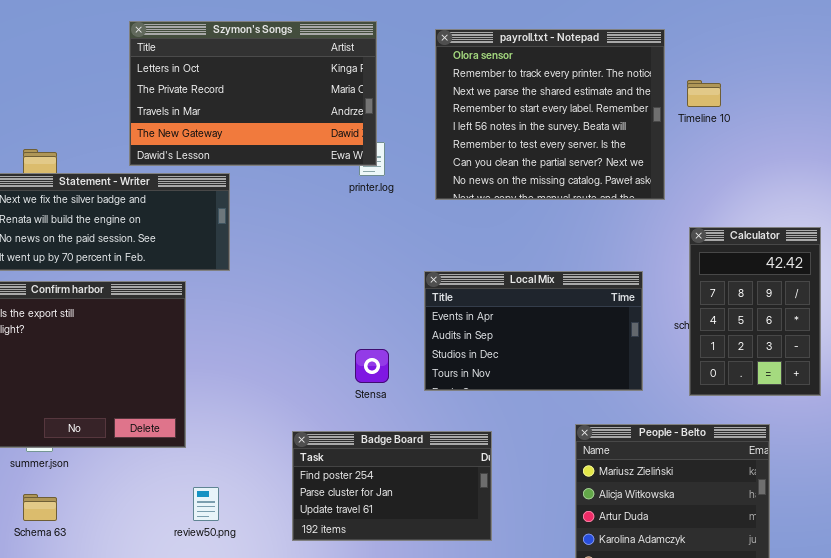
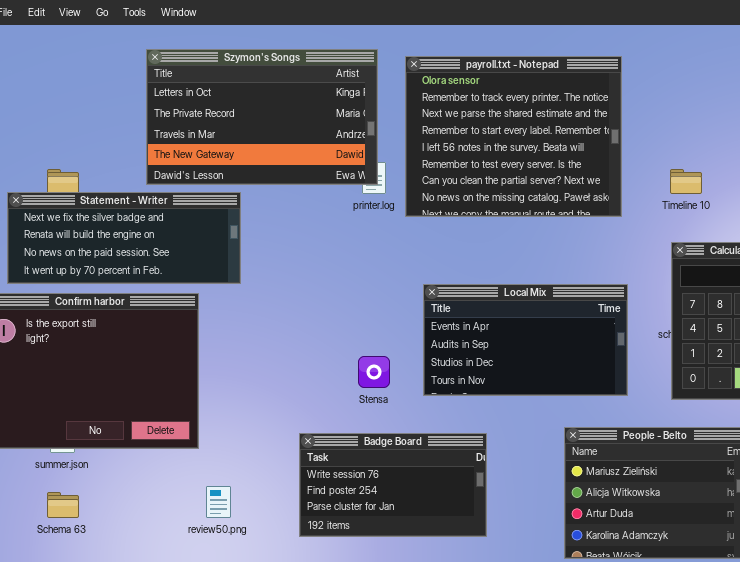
payroll.txt - Notepad: [435,29,665,200] -> [405,56,622,217], moved
Timeline 10: [687,80,721,107] -> [670,169,702,194], moved
Badge Board: [292,431,492,541] -> [299,433,487,537], scrolled up 1 row

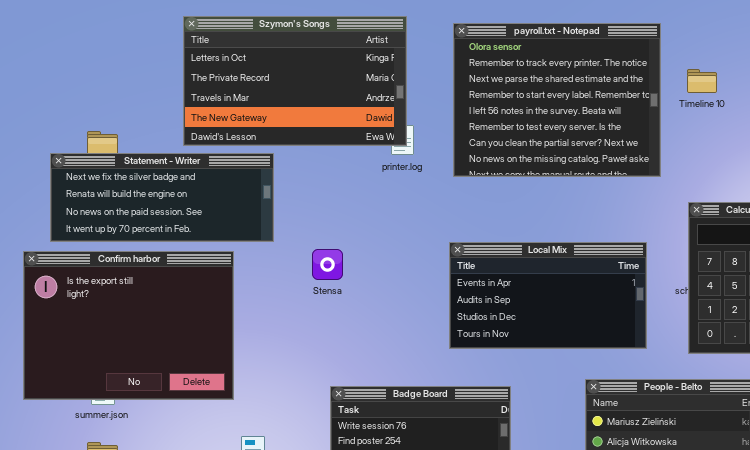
payroll.txt - Notepad: [405,56,622,217] -> [453,23,661,177], moved
Timeline 10: [670,169,702,194] -> [687,69,717,93], moved
Stensa: [358,356,390,388] -> [312,249,343,280], moved

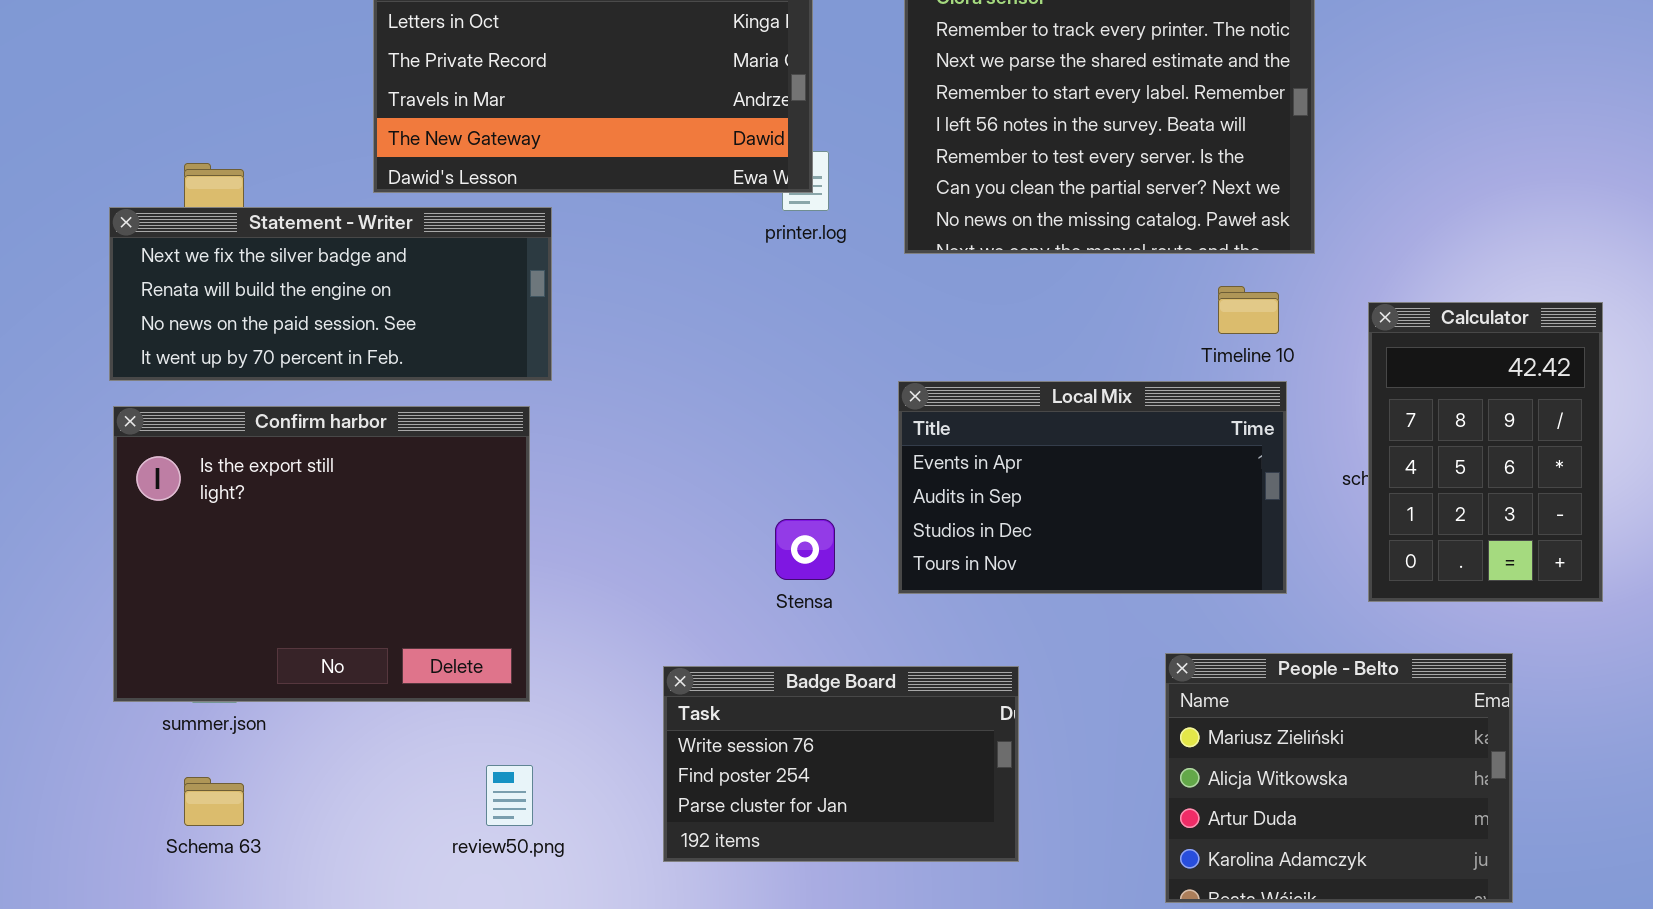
Timeline 10: [687,69,717,93] -> [1218,286,1279,334], moved
Stensa: [312,249,343,280] -> [775,519,835,580], moved
Confirm harbor: [23,251,234,400] -> [113,406,530,702], moved

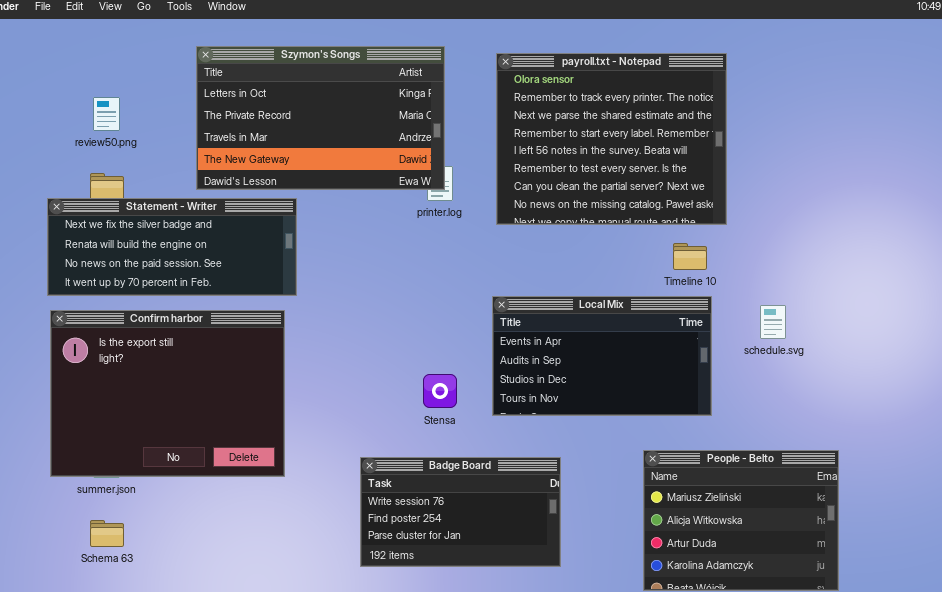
Calculator: [1368,302,1603,602] -> none, closed
review50.png: [486,765,533,826] -> [93,97,120,131], moved

